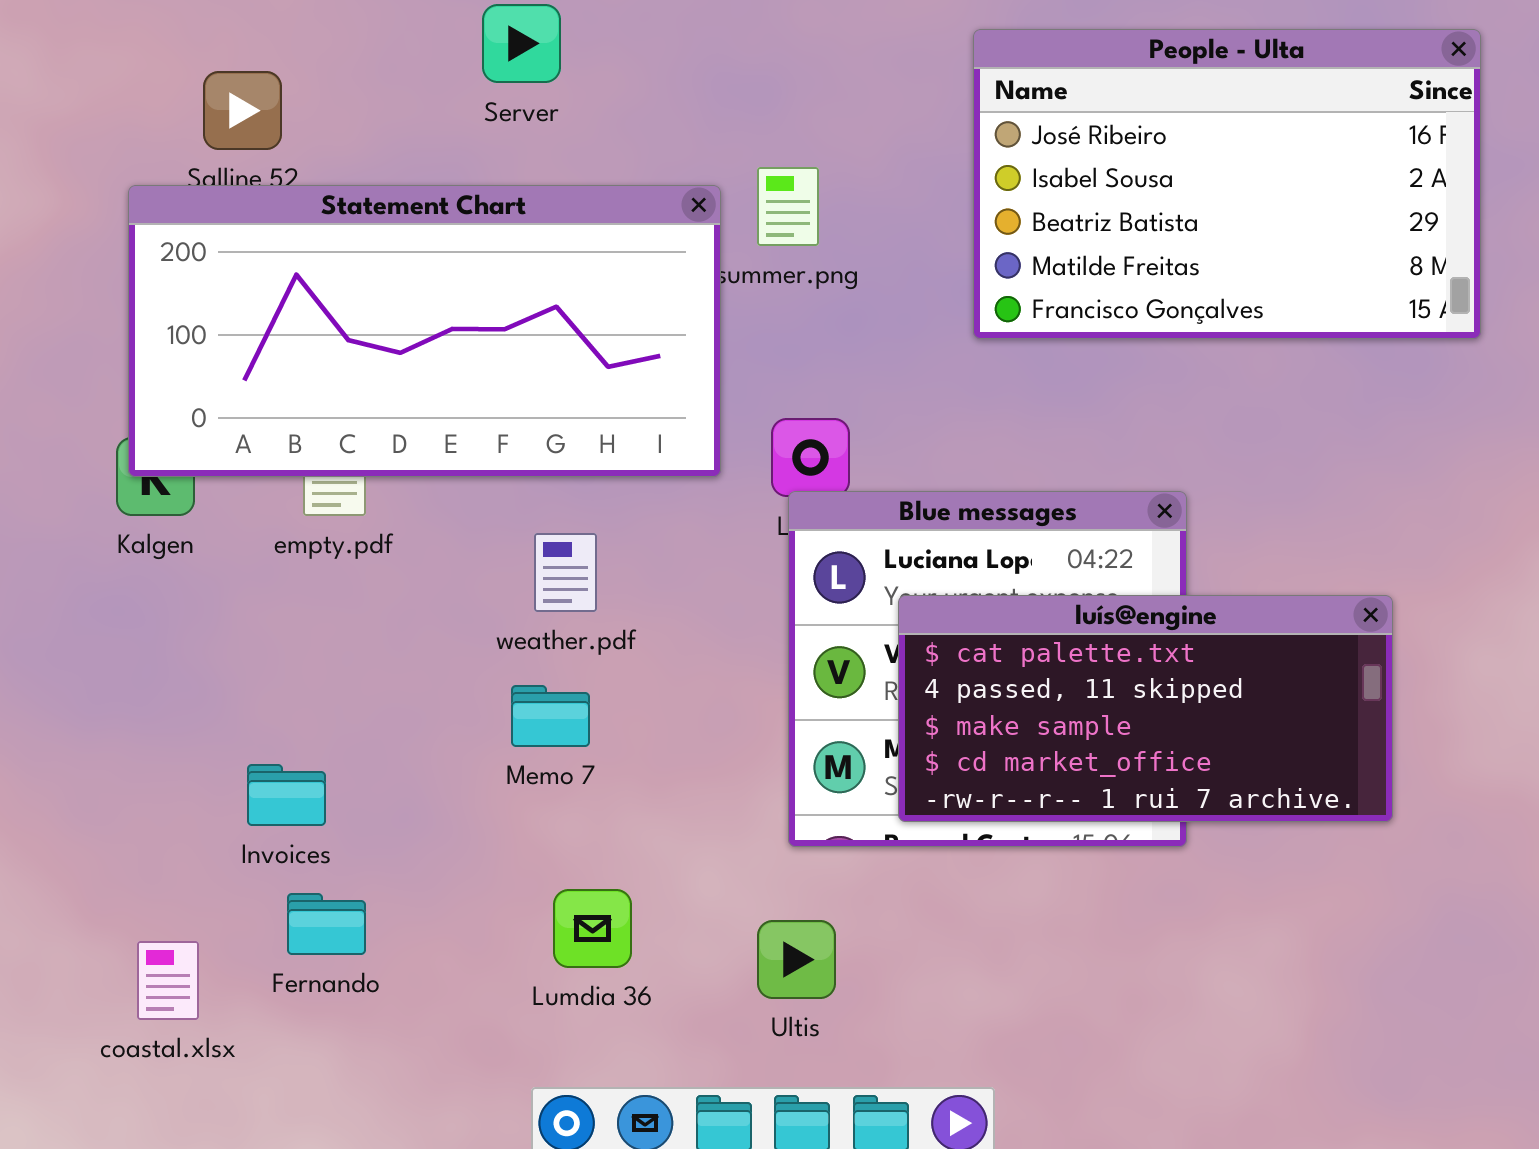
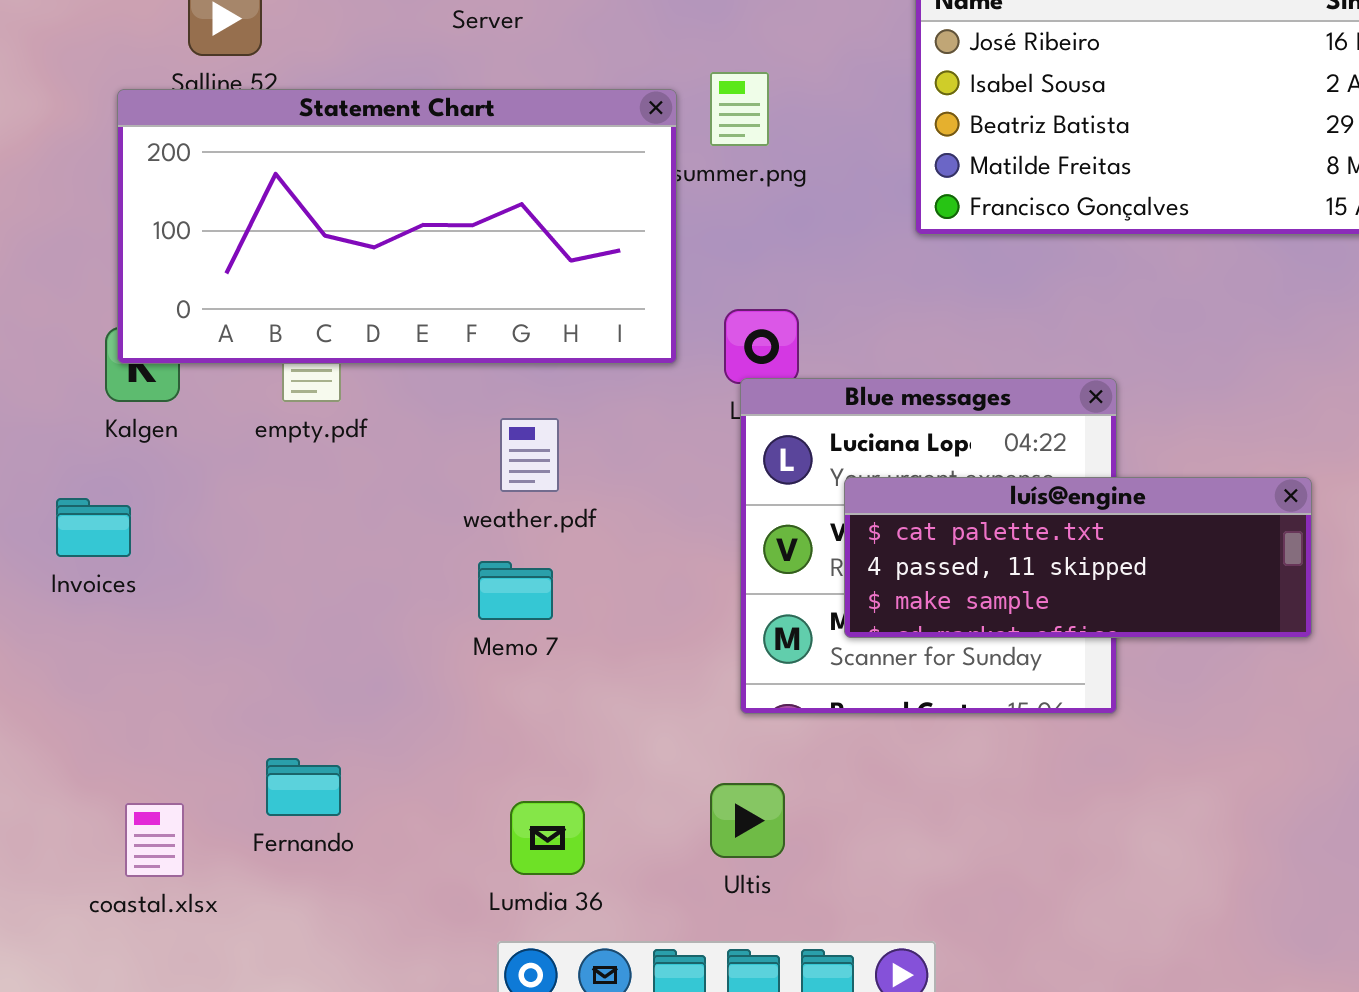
luís@engine: [898,595,1393,822] -> [844,477,1312,638], resized
Invoices: [247,764,326,826] -> [56,498,131,557], moved
Lumdia 36: [553,889,632,968] -> [510,801,585,875], moved

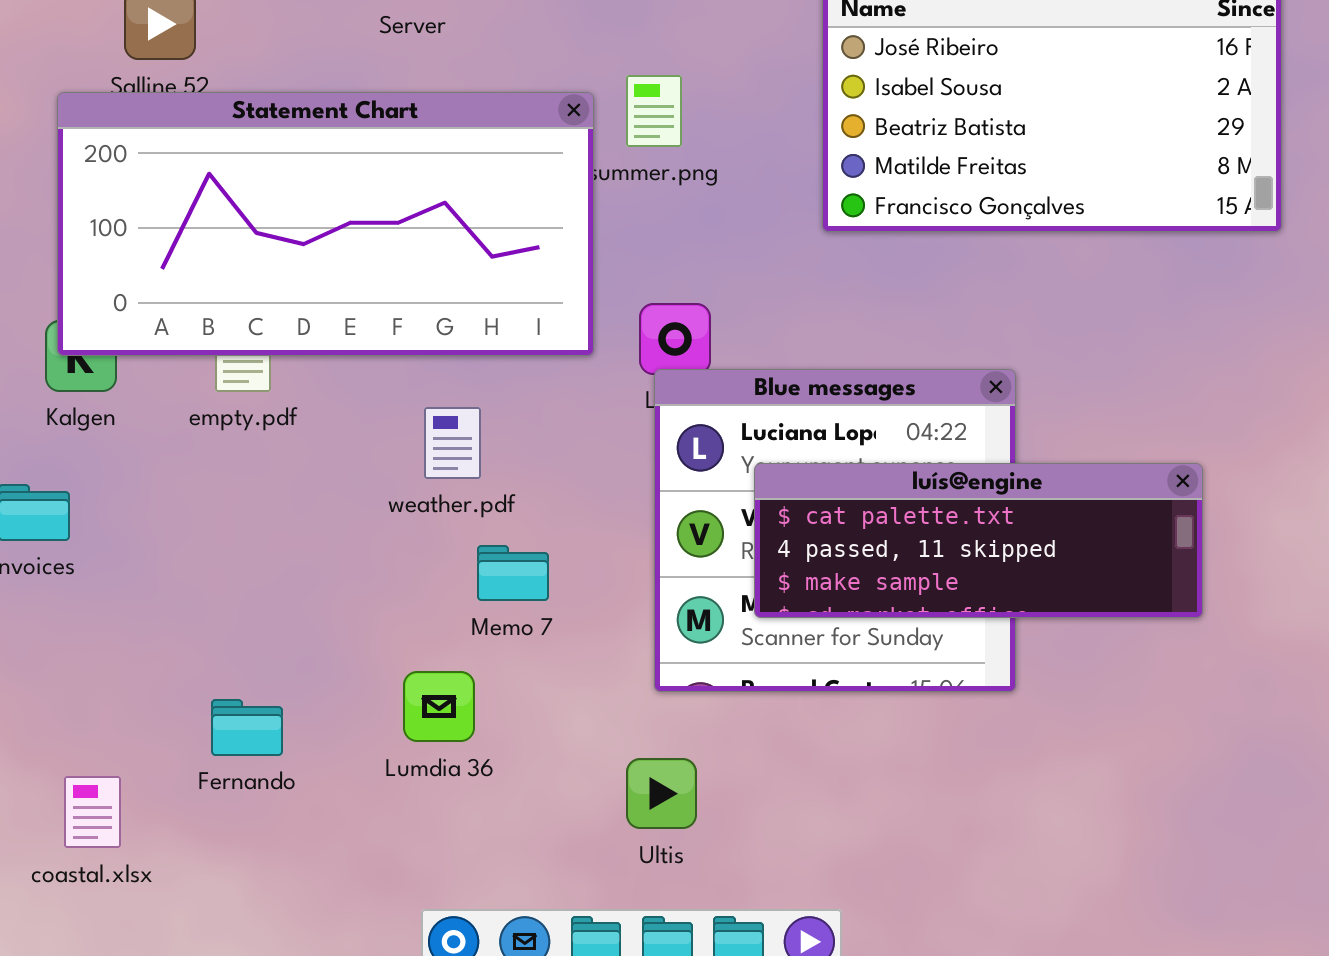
Memo 7: [478,561,553,620] -> [477,545,549,601], moved
Fernando: [266,758,341,816] -> [211,699,283,756], moved
Lumdia 36: [510,801,585,875] -> [403,671,475,742], moved

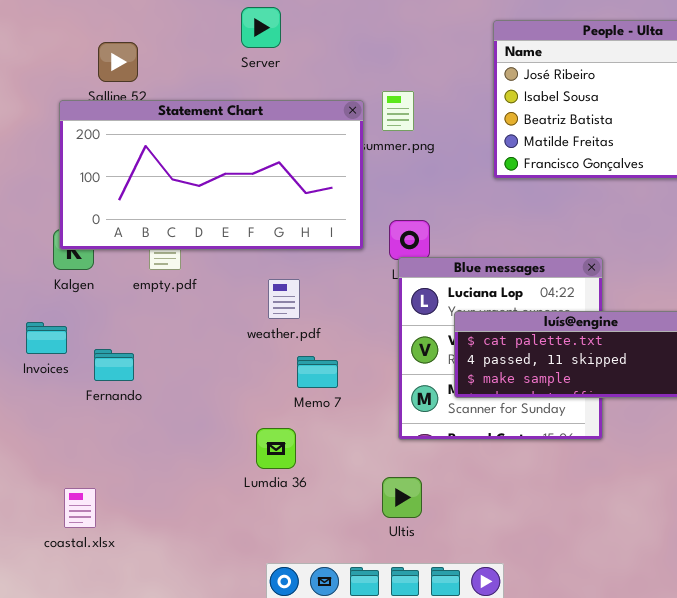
Fernando: [211,699,283,756] -> [94,349,134,381], moved

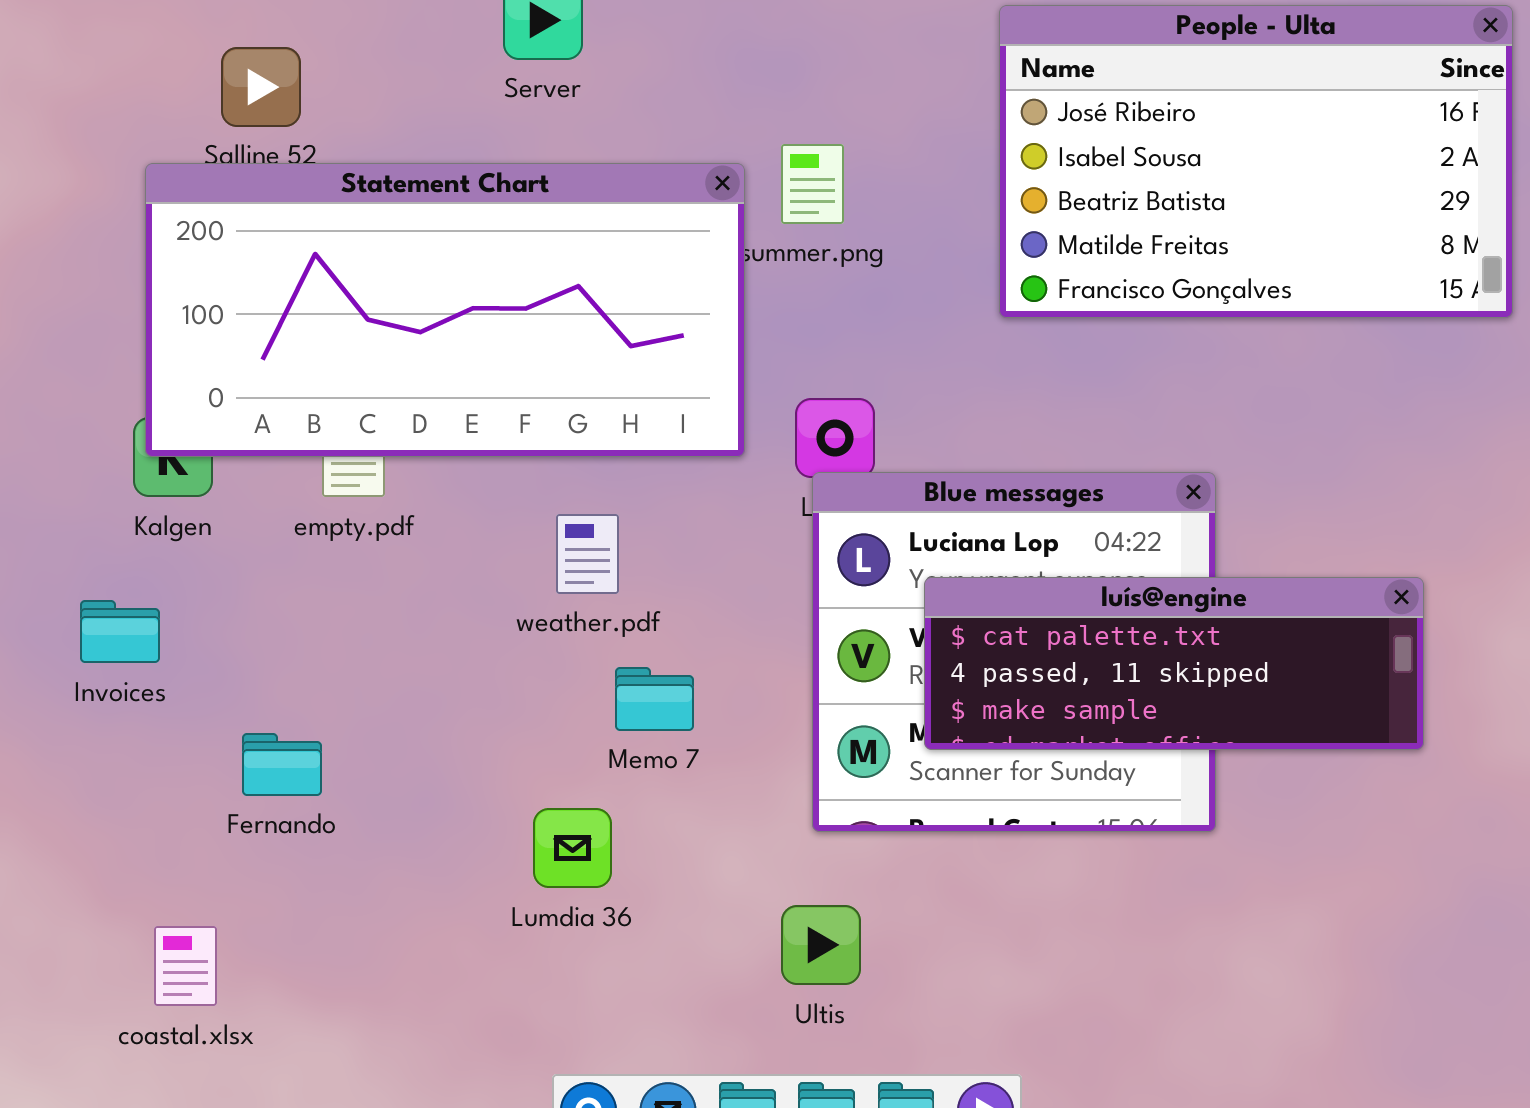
Fernando: [94,349,134,381] -> [242,733,322,796], moved

